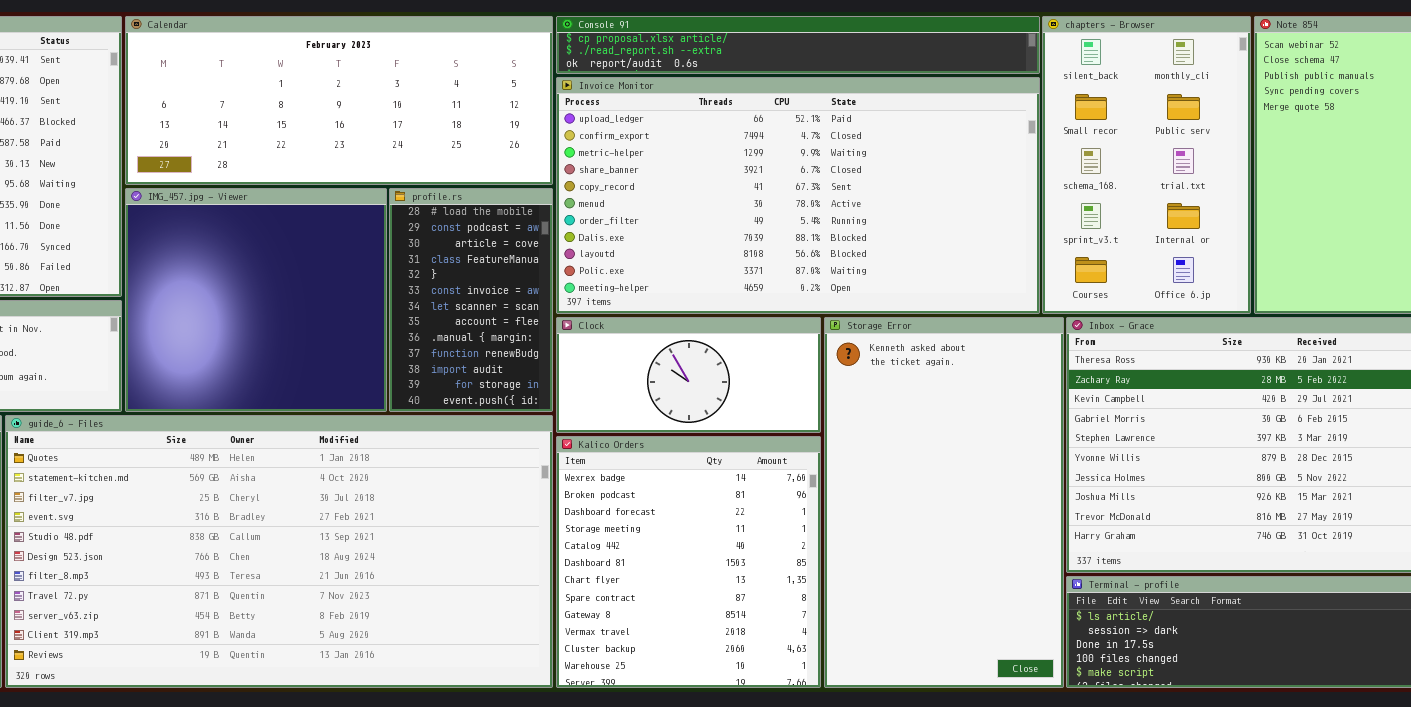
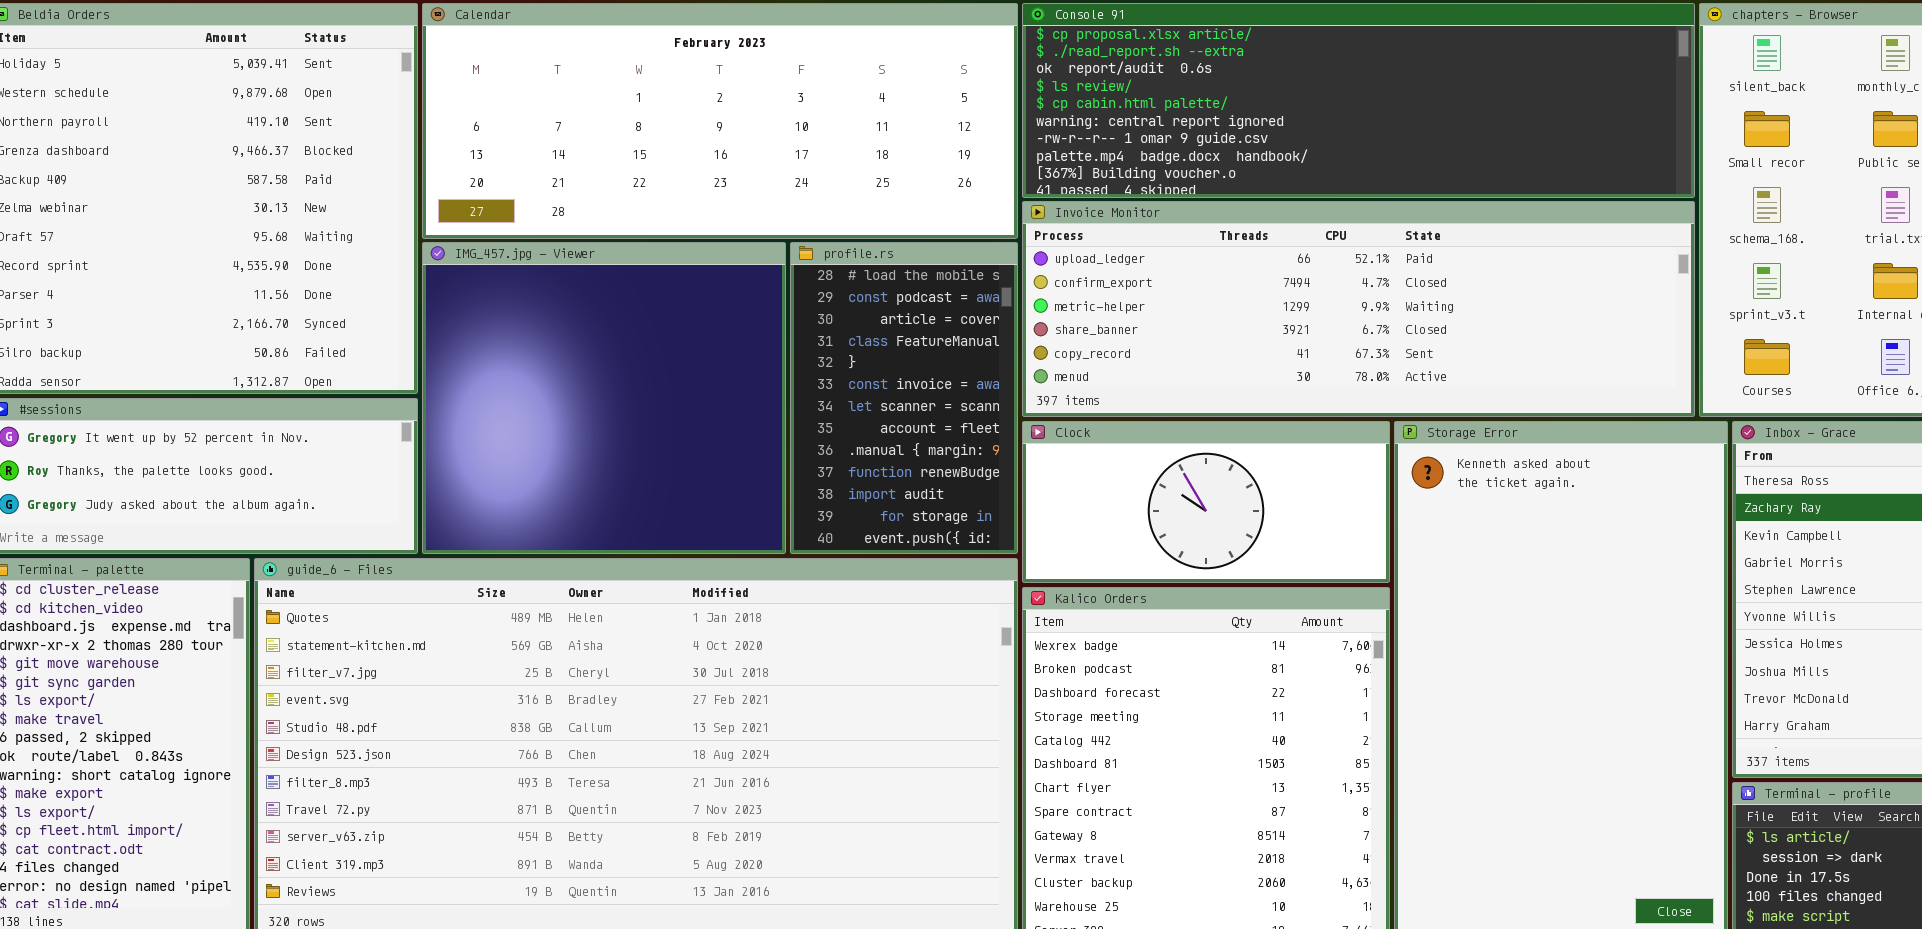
Console 91: [556,16,1040,74] -> [1022,3,1695,198], resized
Invoice Monitor: [556,77,1040,314] -> [1022,201,1695,417], resized

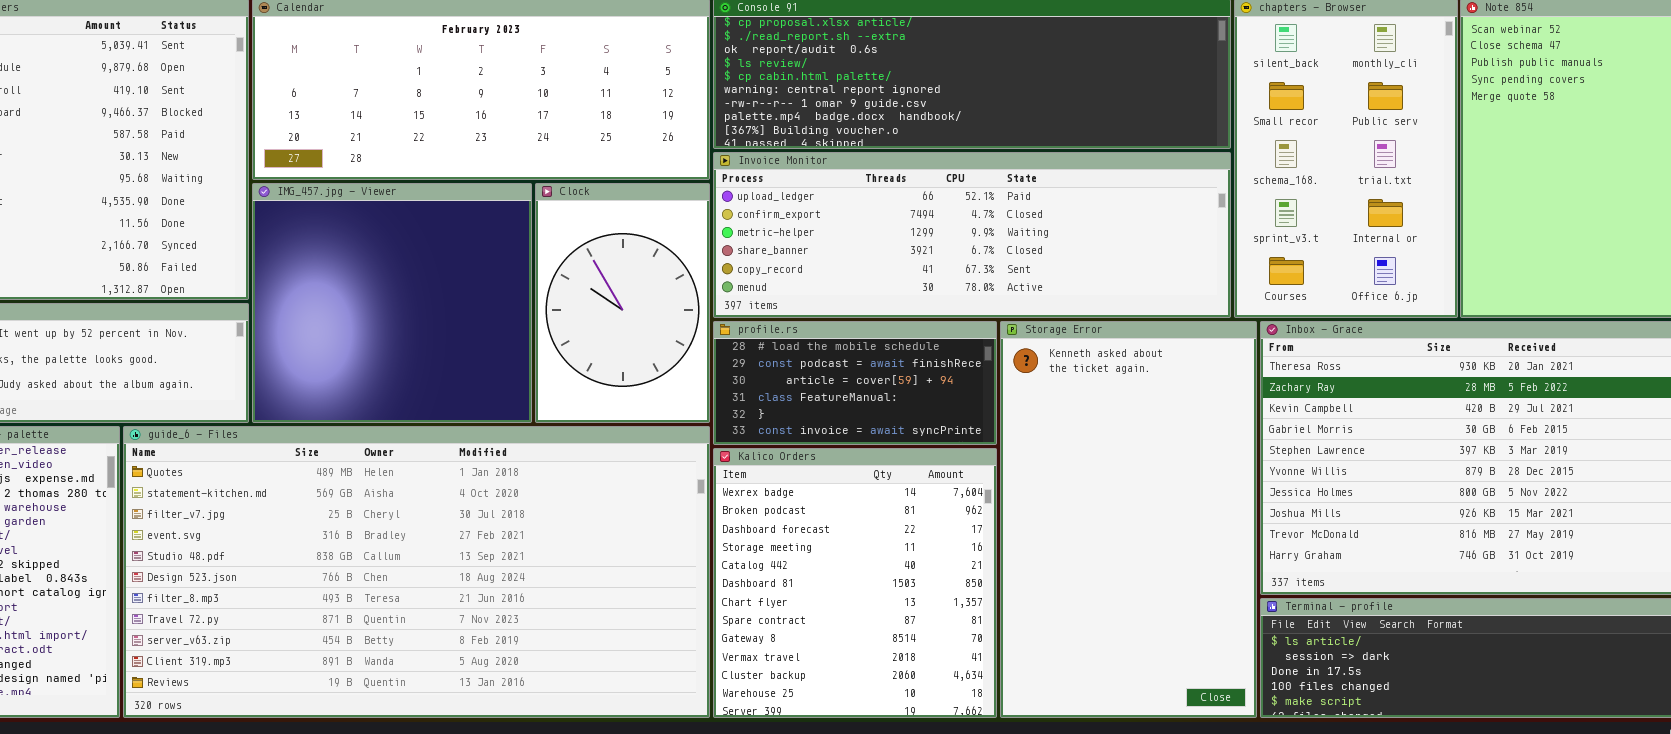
profile.rs: [790,242,1018,554] -> [713,321,997,445], moved, resized
Clock: [1022,421,1390,583] -> [535,183,710,423], moved, resized

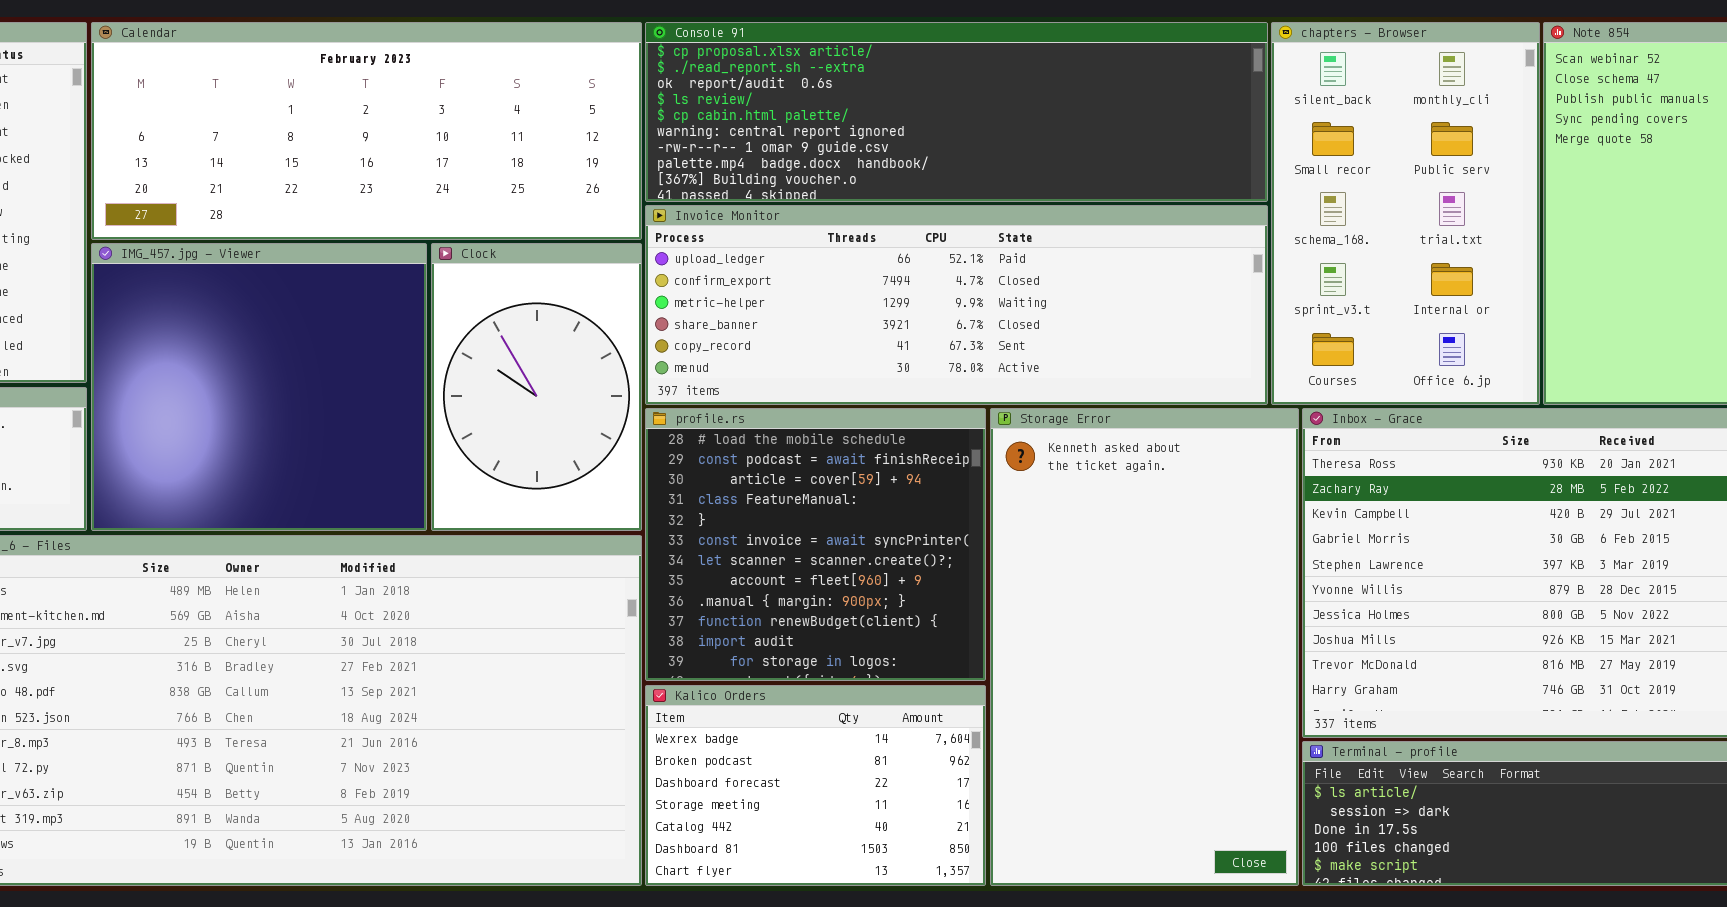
profile.rs: [713,321,997,445] -> [645,408,986,681], resized
Kalico Orders: [713,448,997,718] -> [645,685,986,886], resized

